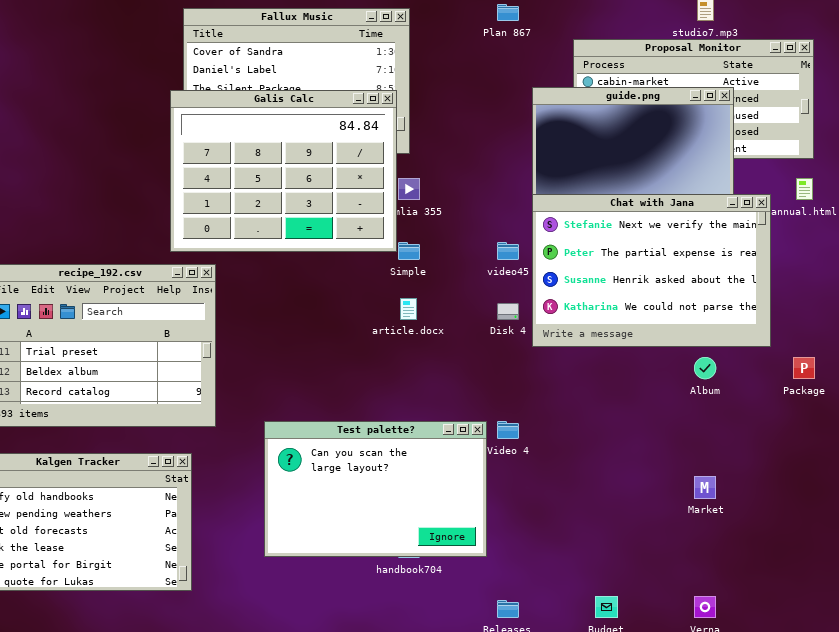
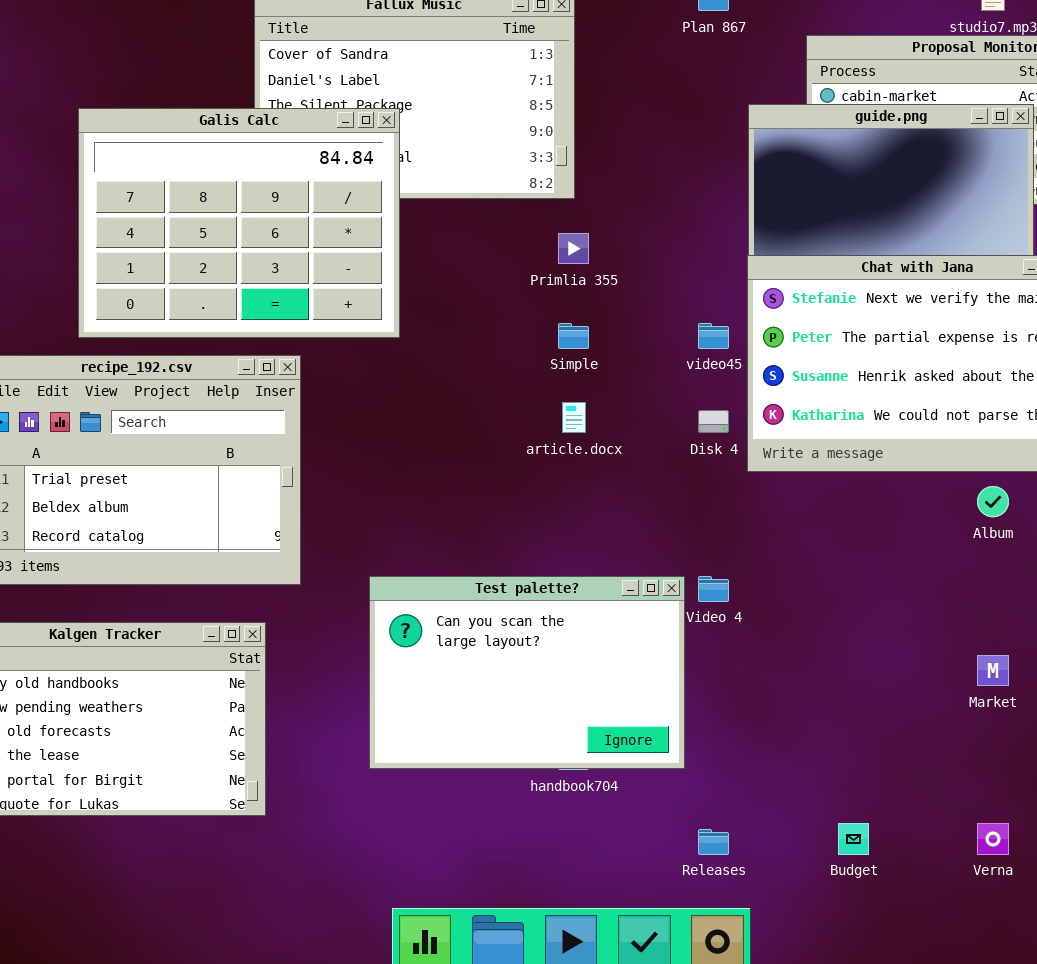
Galis Calc: [170,90,397,252] -> [78,108,400,338], moved

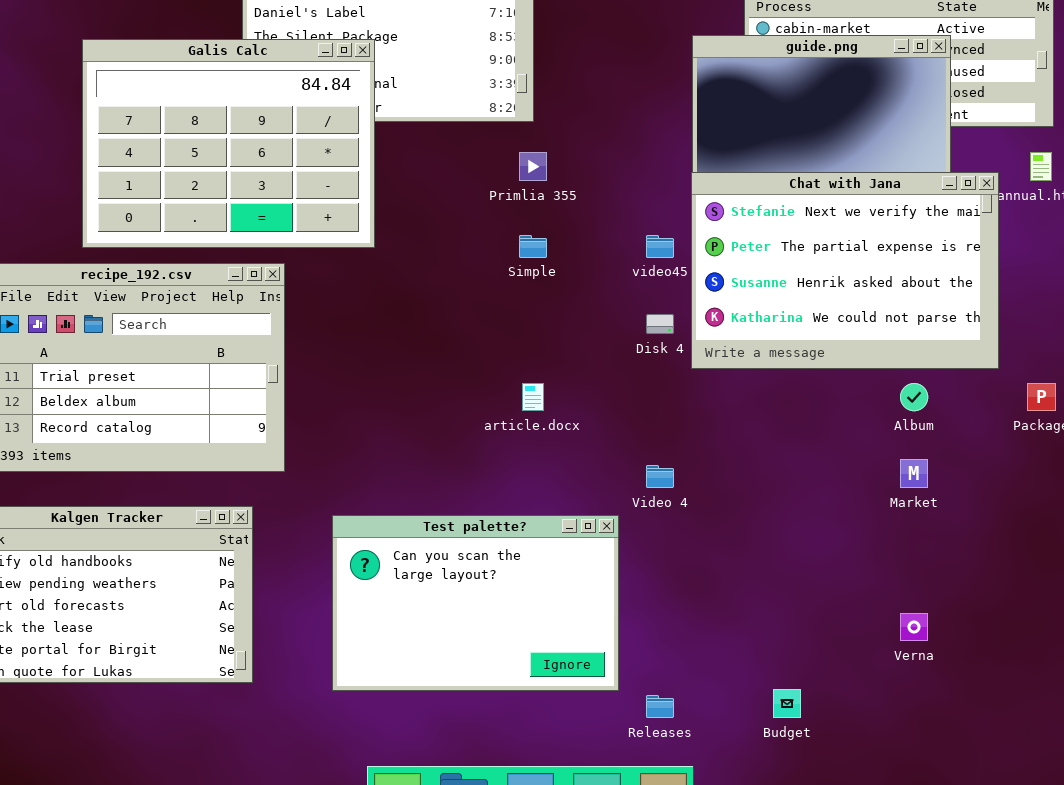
article.docx: [562,402,586,433] -> [522,383,544,411], moved
Test palette?: [369,576,685,769] -> [332,515,619,691], moved
Market: [977,655,1009,686] -> [900,459,928,488], moved
Verna: [977,823,1009,855] -> [900,613,928,641], moved

